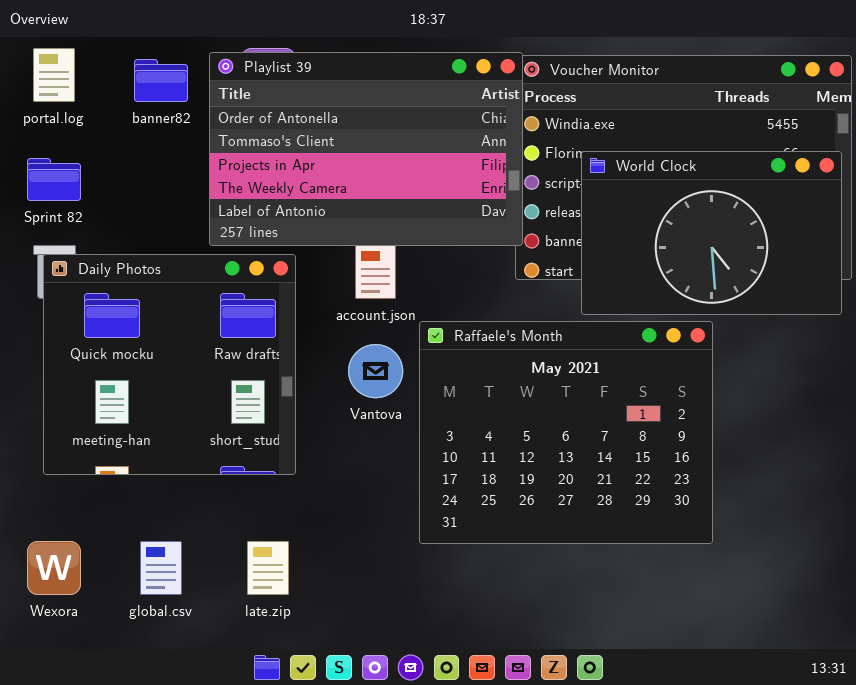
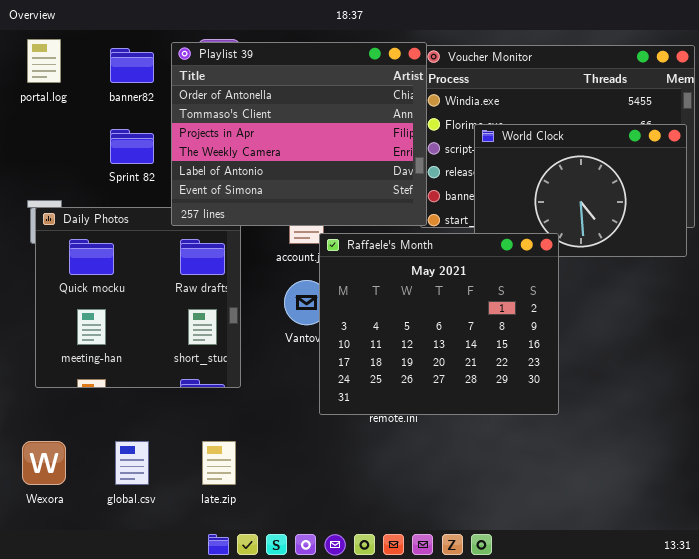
Playlist 39: [209,52,523,246] -> [171,42,427,226], resized
Sprint 82: [27,158,81,201] -> [110,129,154,164], moved
Raffaele's Month: [419,321,713,544] -> [319,233,559,415], moved

